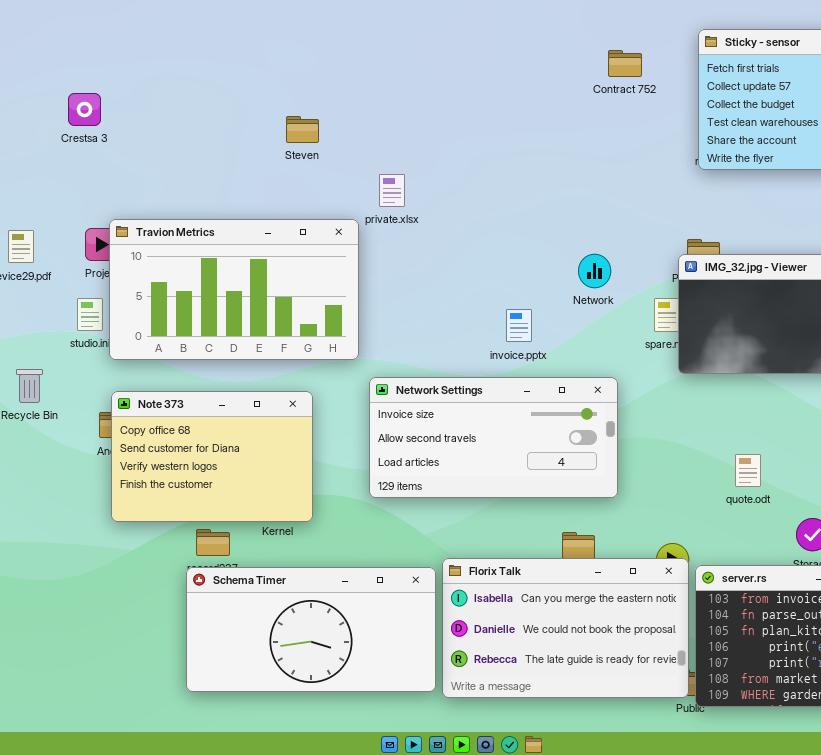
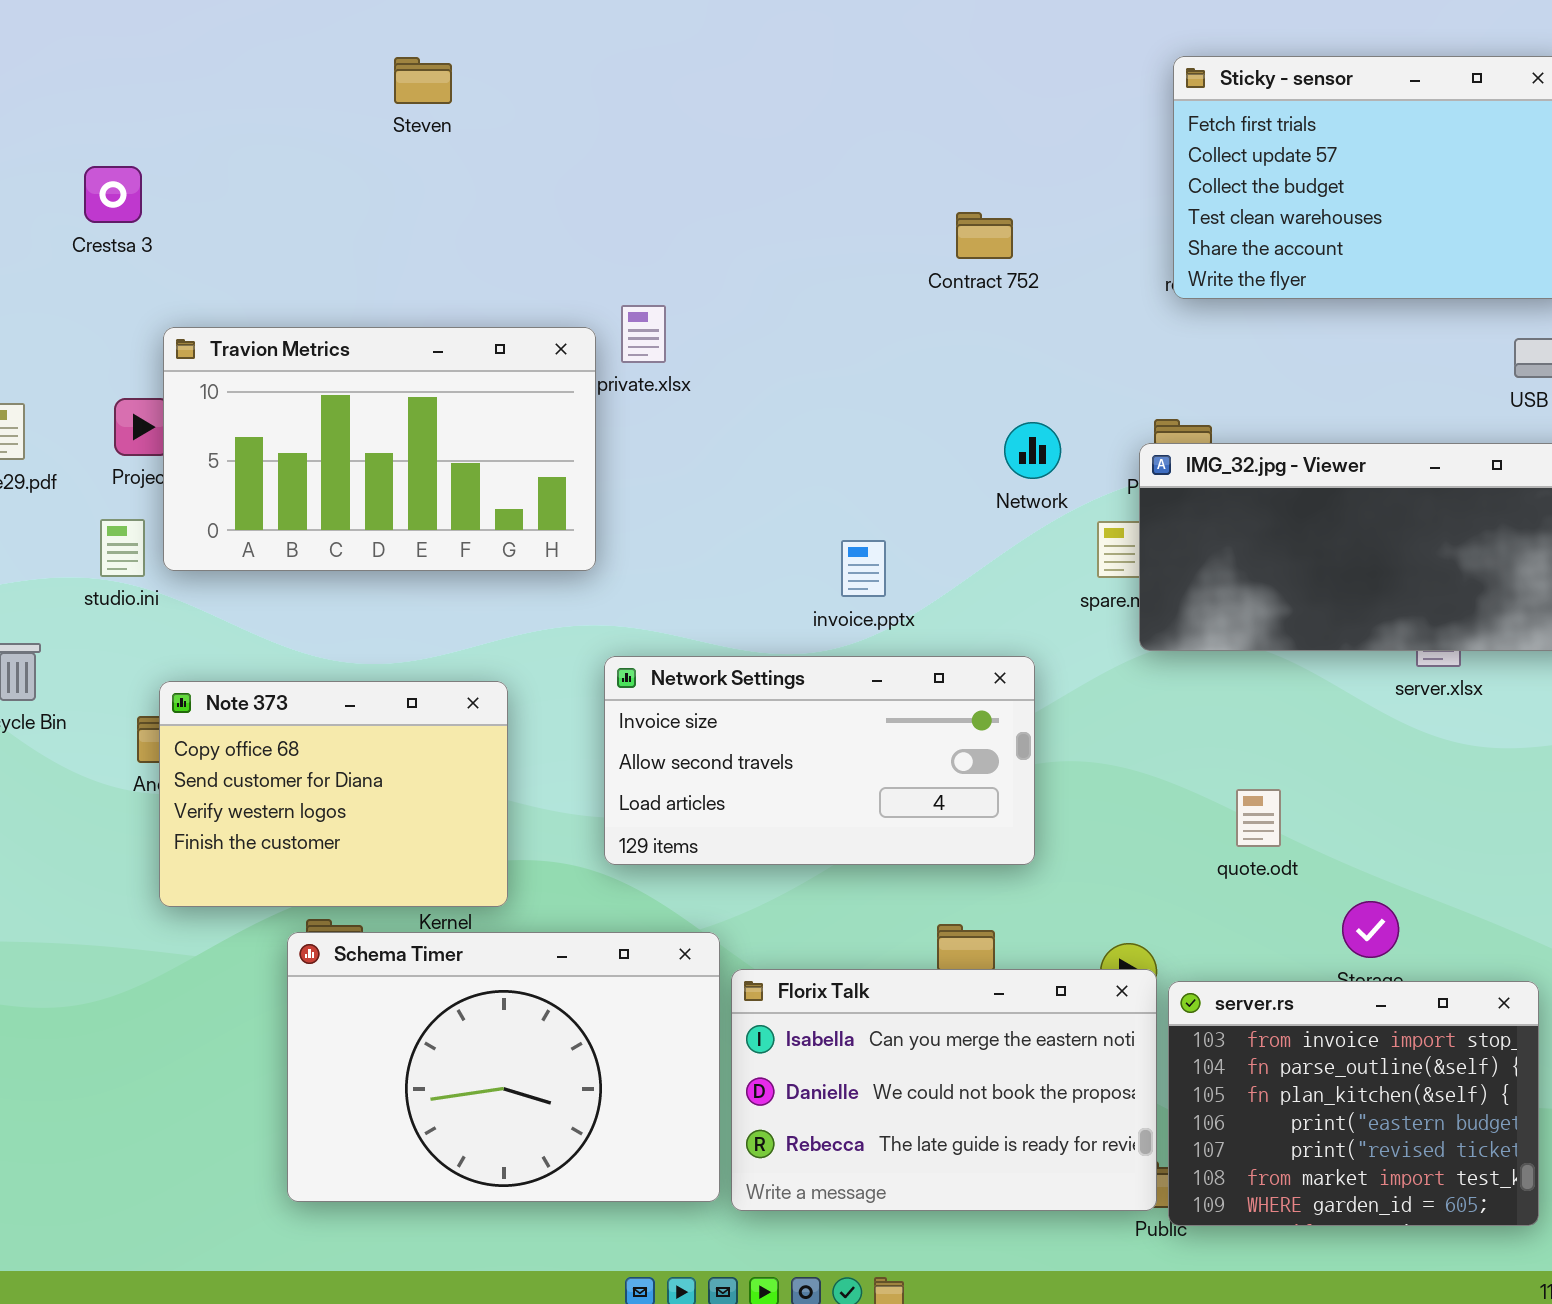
Contract 752: [608,50,642,77] -> [956,212,1013,259], moved
Steven: [286,116,319,143] -> [394,57,452,104], moved
Travion Metrics: [109,219,359,360] -> [163,327,596,571], moved
Network: [578,254,611,288] -> [1004,422,1061,479], moved
Schema Timer: [186,567,436,692] -> [287,932,720,1202], resized

